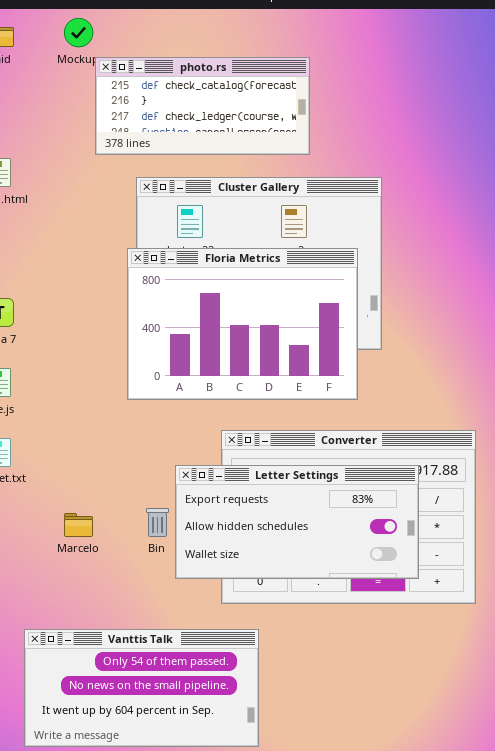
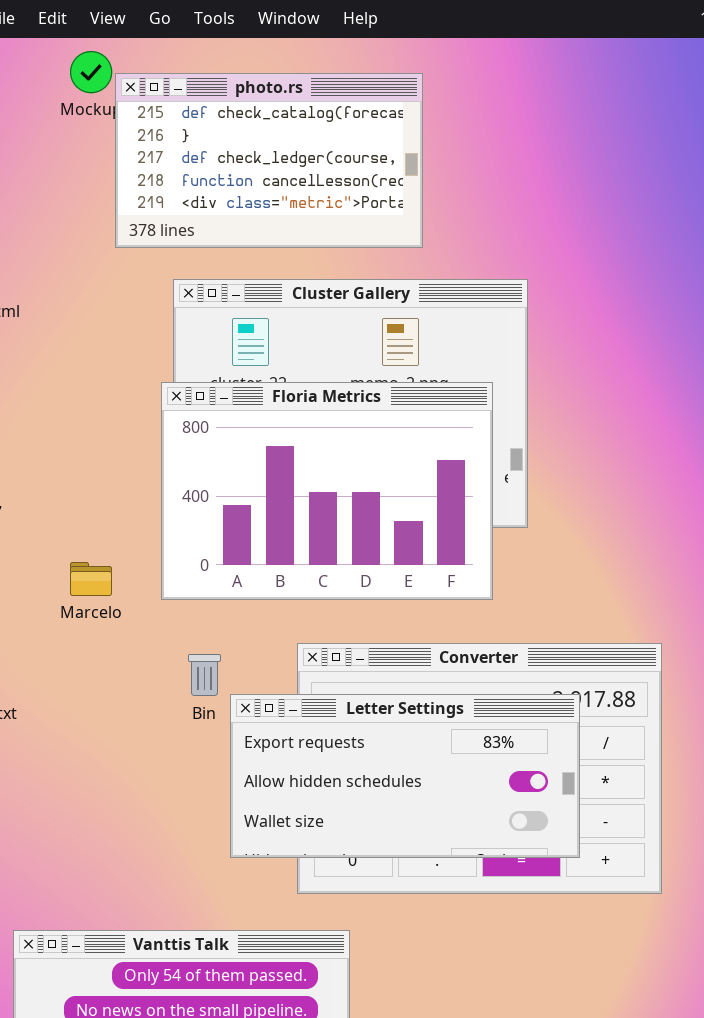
photo.rs: [95,57,310,155] -> [115,73,423,248], resized
Bin: [146,508,169,537] -> [188,654,221,696], moved
Marcelo: [64,513,93,537] -> [70,562,112,596], moved

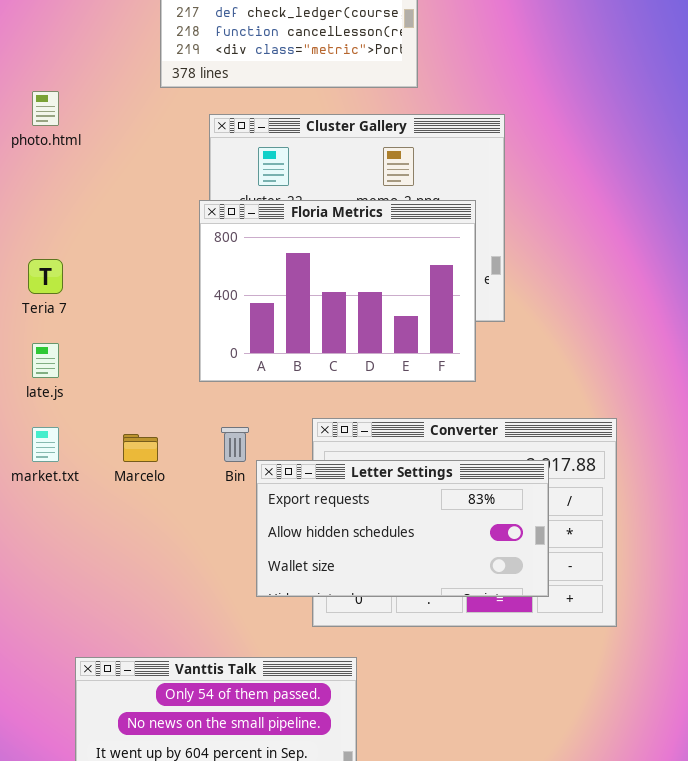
Marcelo: [70,562,112,596] -> [123,434,158,462], moved

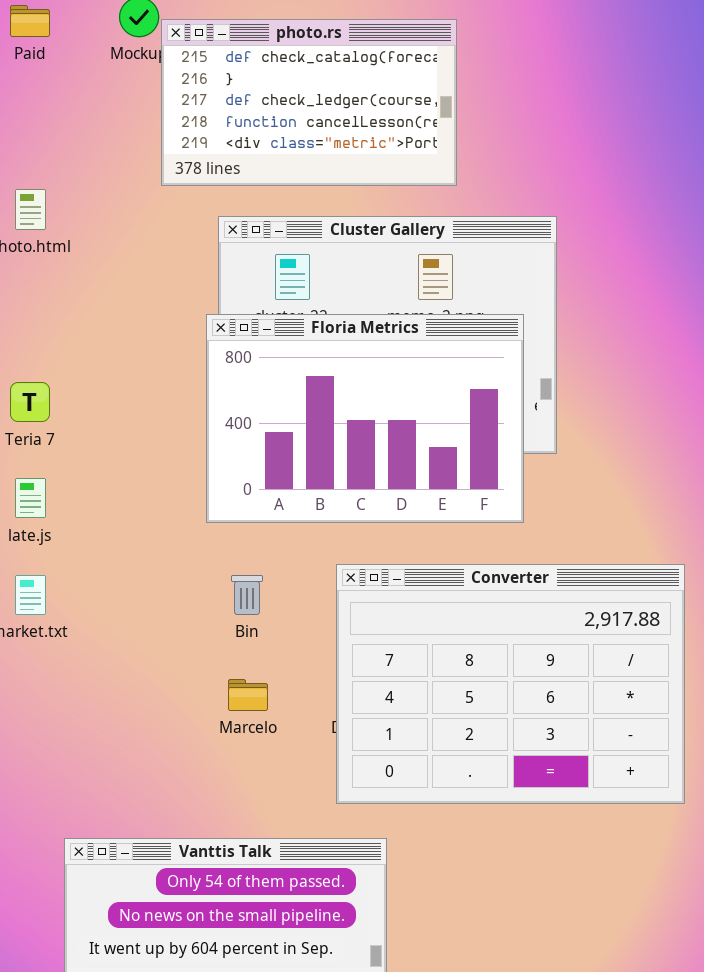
Marcelo: [123,434,158,462] -> [228,679,268,711], moved
Letter Settings: [256,460,549,597] -> none, closed

